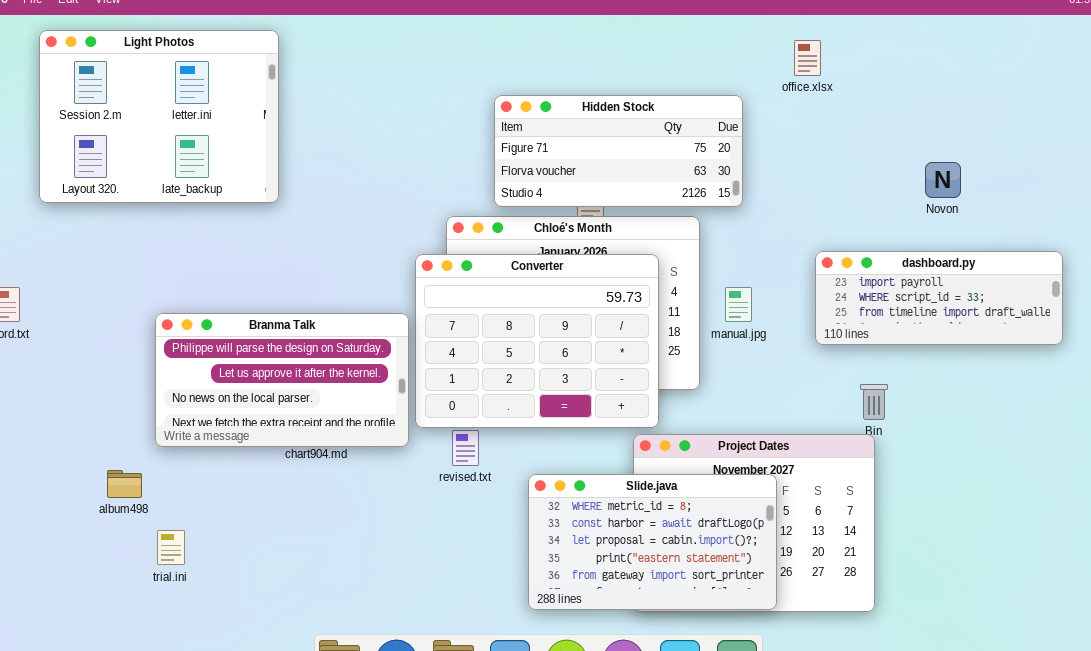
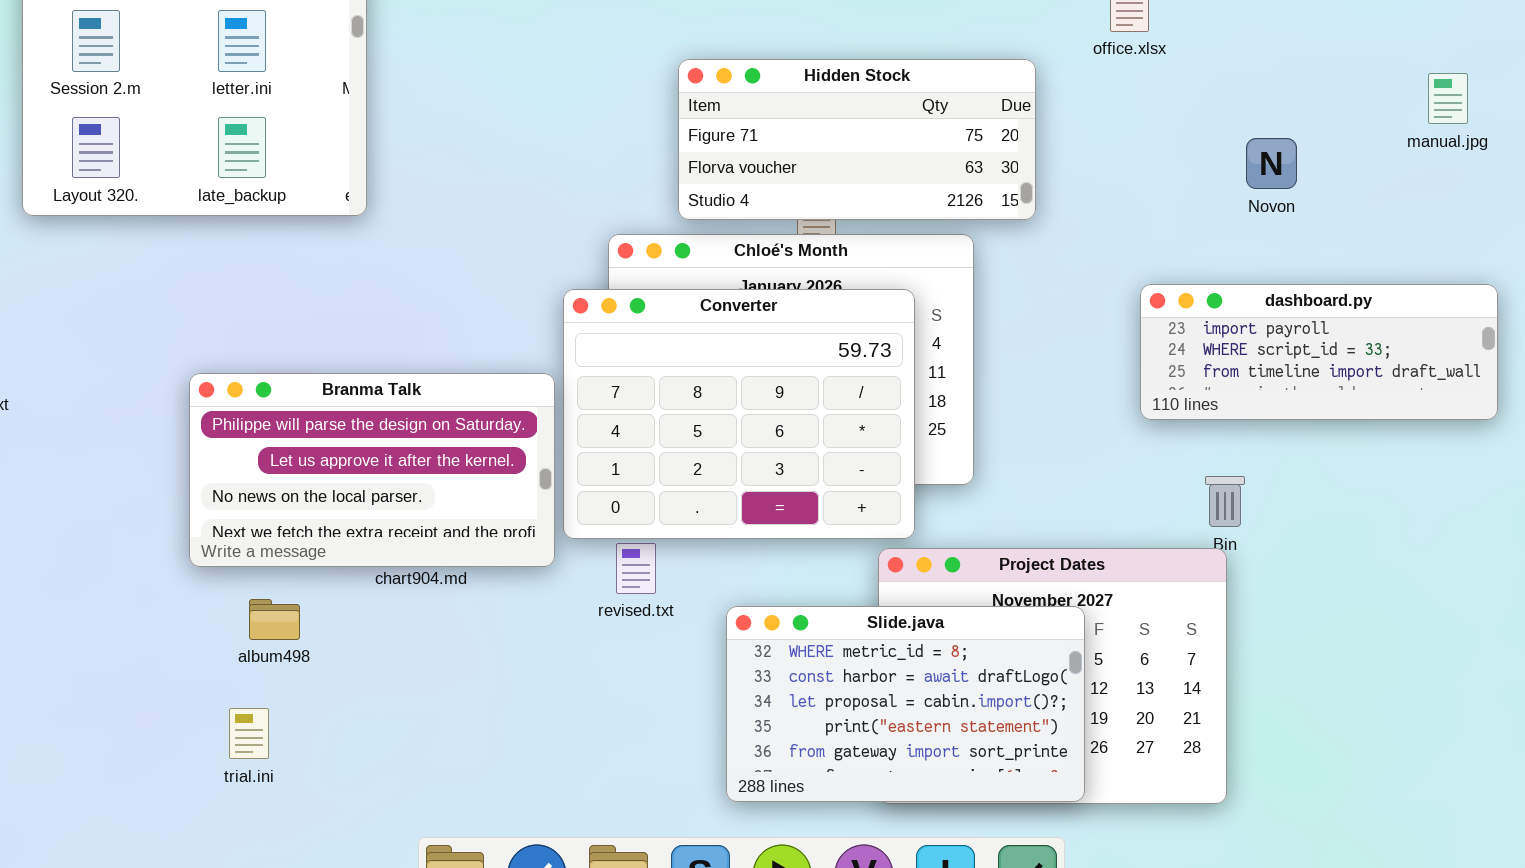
Novon: [925,162,961,198] -> [1246,138,1297,189], moved
manual.jpg: [725,287,752,322] -> [1428,73,1468,124], moved
album498: [107,470,142,498] -> [249,599,300,640], moved
trial.ini: [157,530,185,565] -> [229,708,269,759], moved

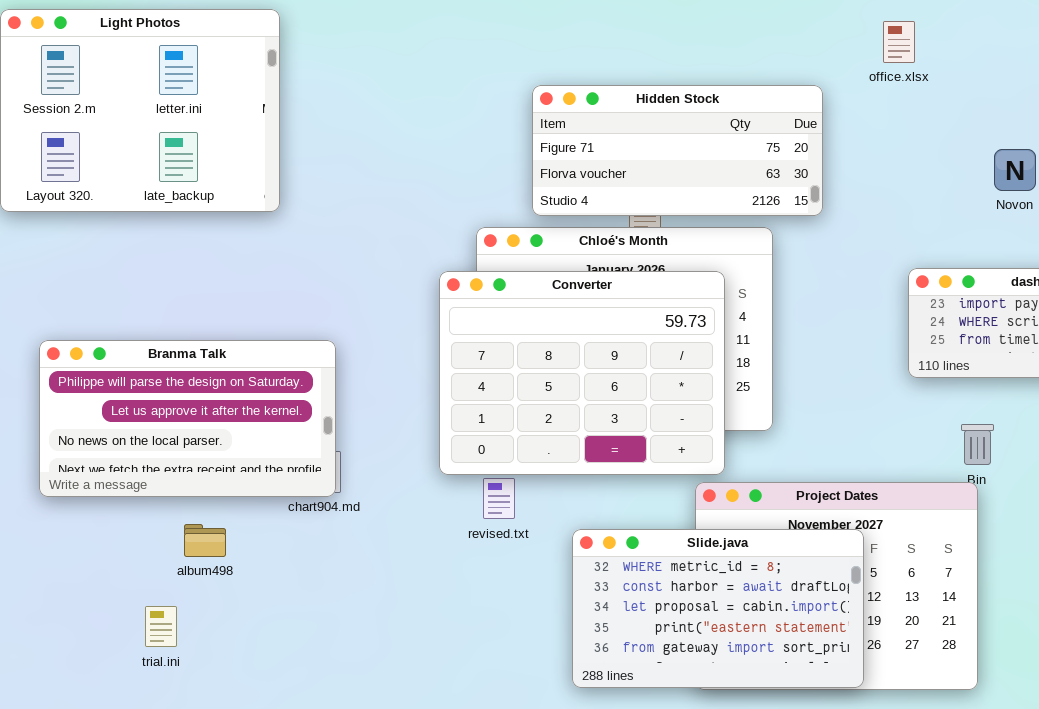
Branma Talk: [189,373,555,567] -> [39,340,336,497], moved
trial.ini: [229,708,269,759] -> [145,606,177,647], moved

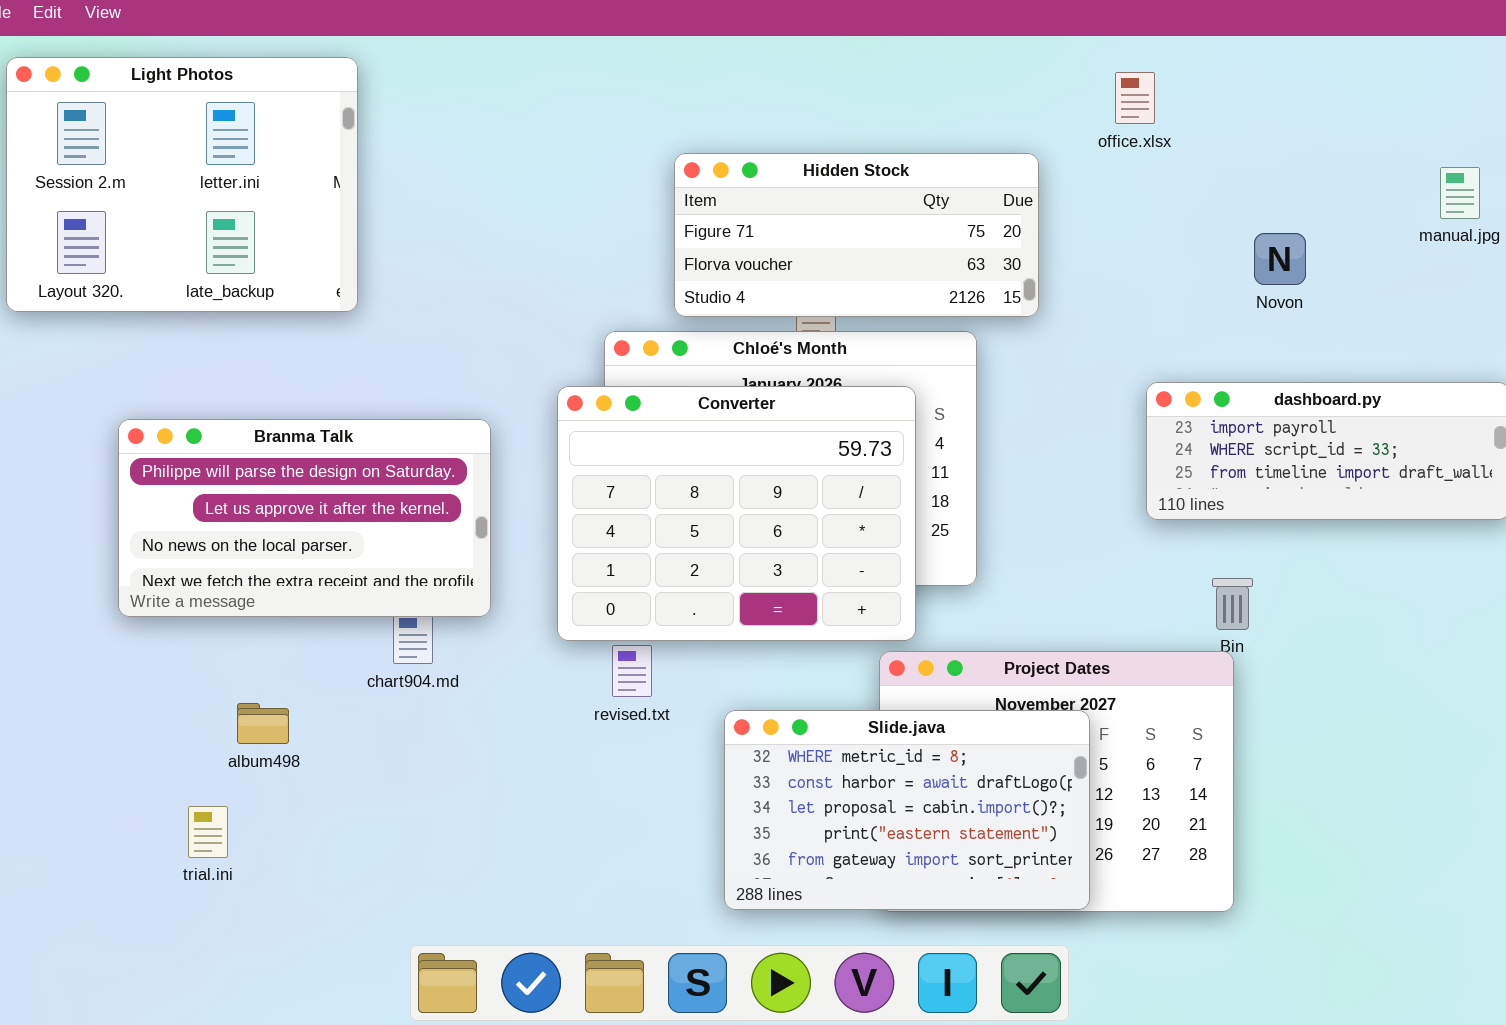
Branma Talk: [39,340,336,497] -> [118,419,491,617], moved

